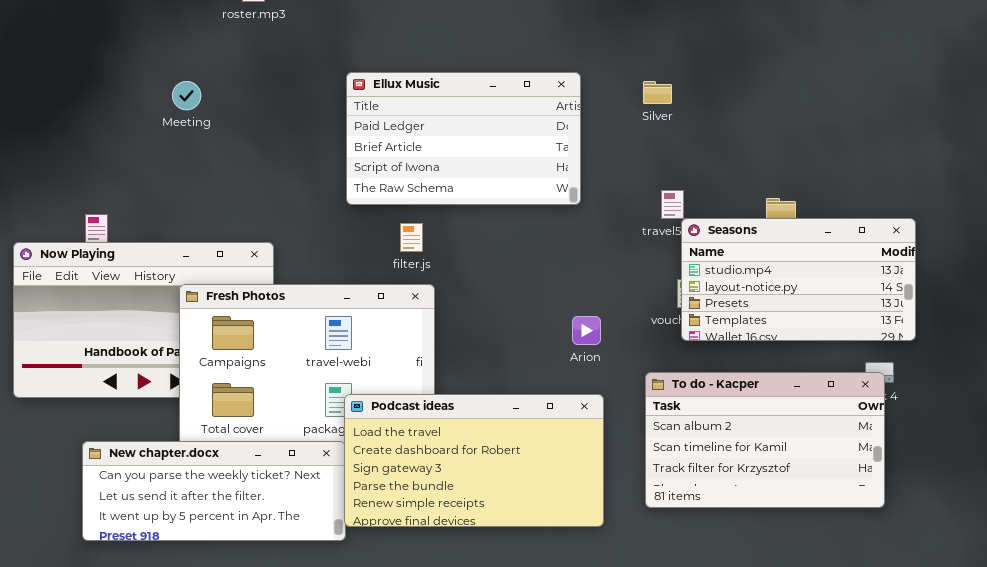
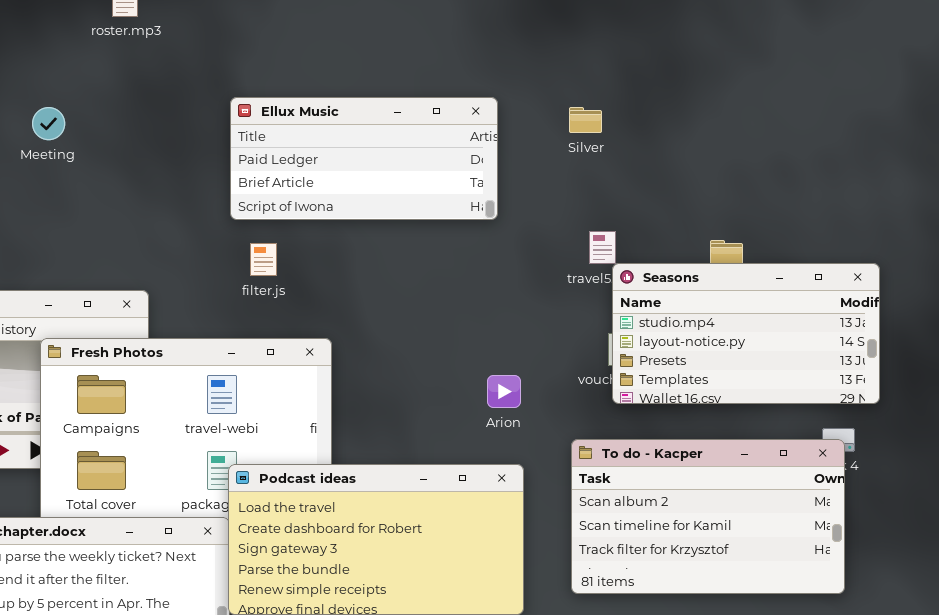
Ellux Music: [346,72,581,205] -> [230,97,498,220], resized
filter.js: [400,223,423,252] -> [250,243,277,276], moved

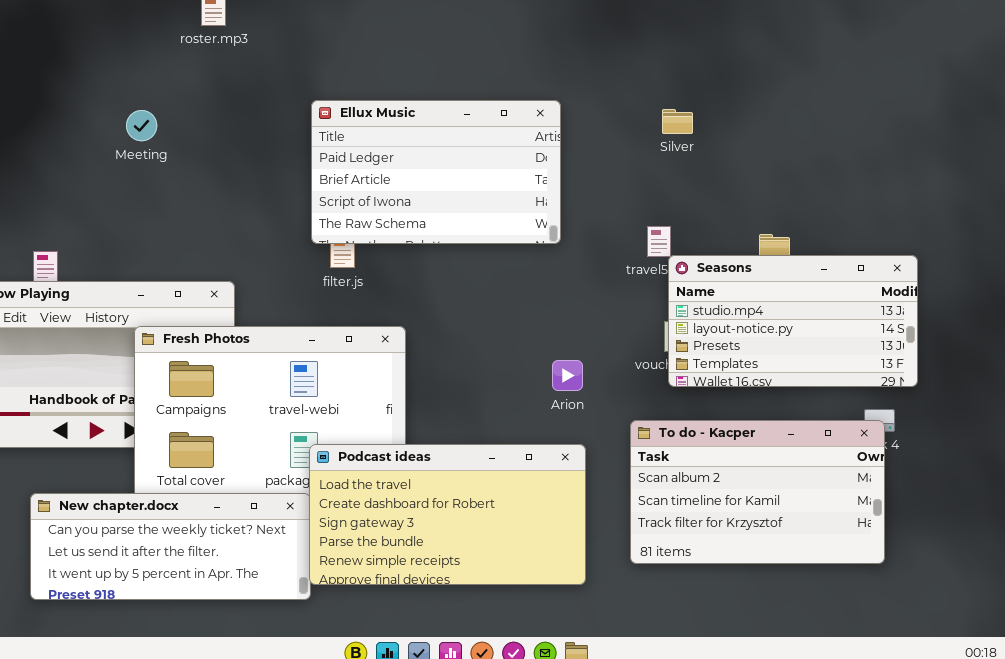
Ellux Music: [230,97,498,220] -> [311,100,561,244], resized
Silver: [569,107,602,133] -> [662,109,693,134], moved

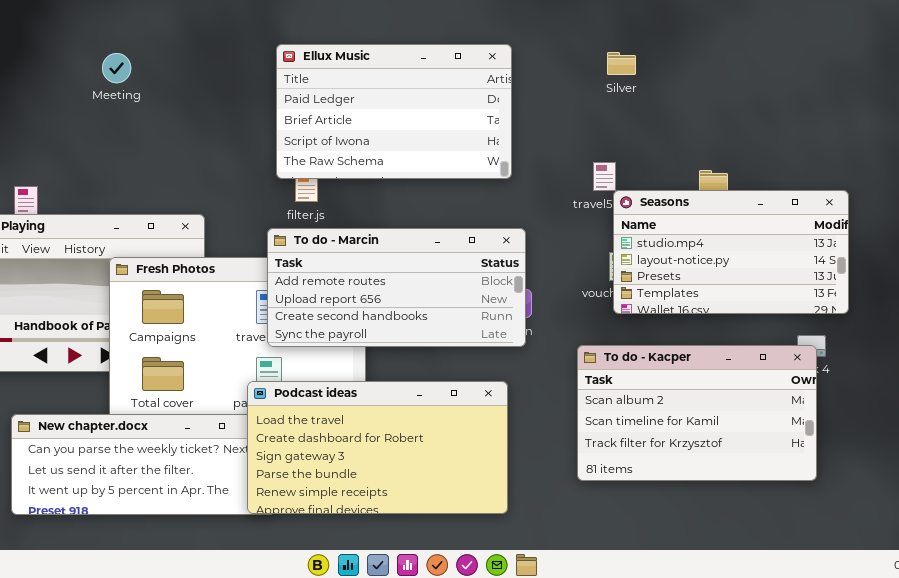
To do - Marcin: none -> [267,228,526,347], opened
Podcast ideas: [309,444,586,585] -> [247,381,508,514], moved

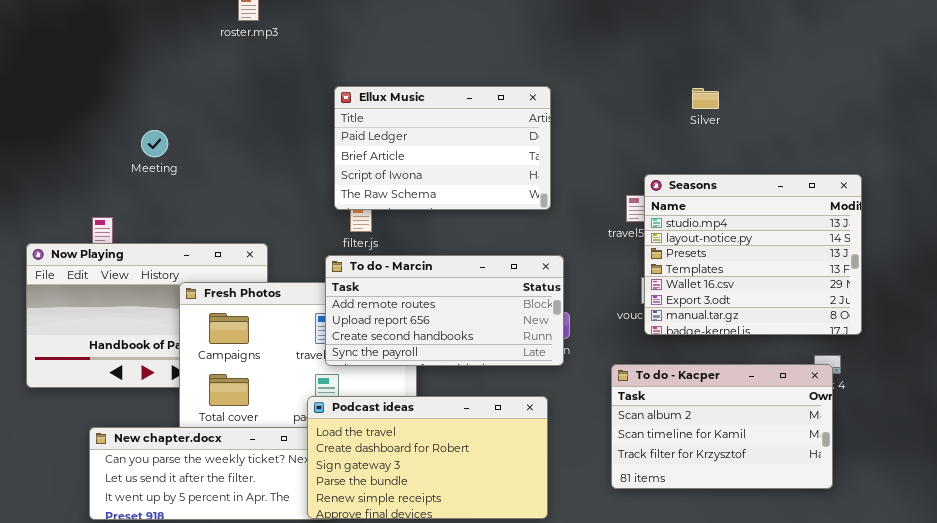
Silver: [607,52,636,75] -> [692,88,719,109], moved
Meeting: [102,53,131,83] -> [141,130,168,157], moved
Seasons: [613,190,849,314] -> [644,174,862,335], resized

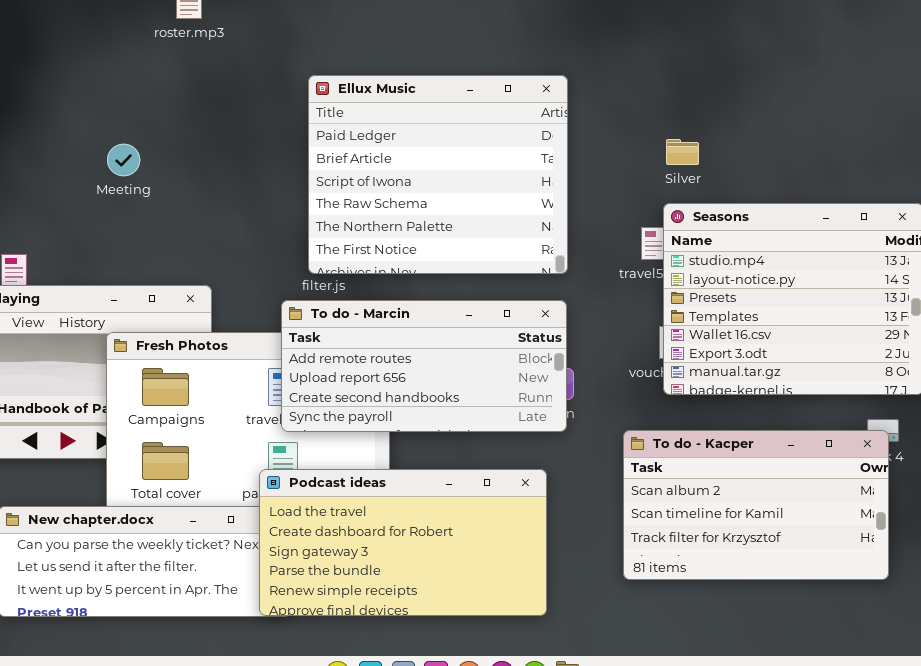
Ellux Music: [334,86,551,210] -> [308,75,568,274], moved, resized
Silver: [692,88,719,109] -> [666,139,699,165], moved
Meeting: [141,130,168,157] -> [107,144,140,176], moved

